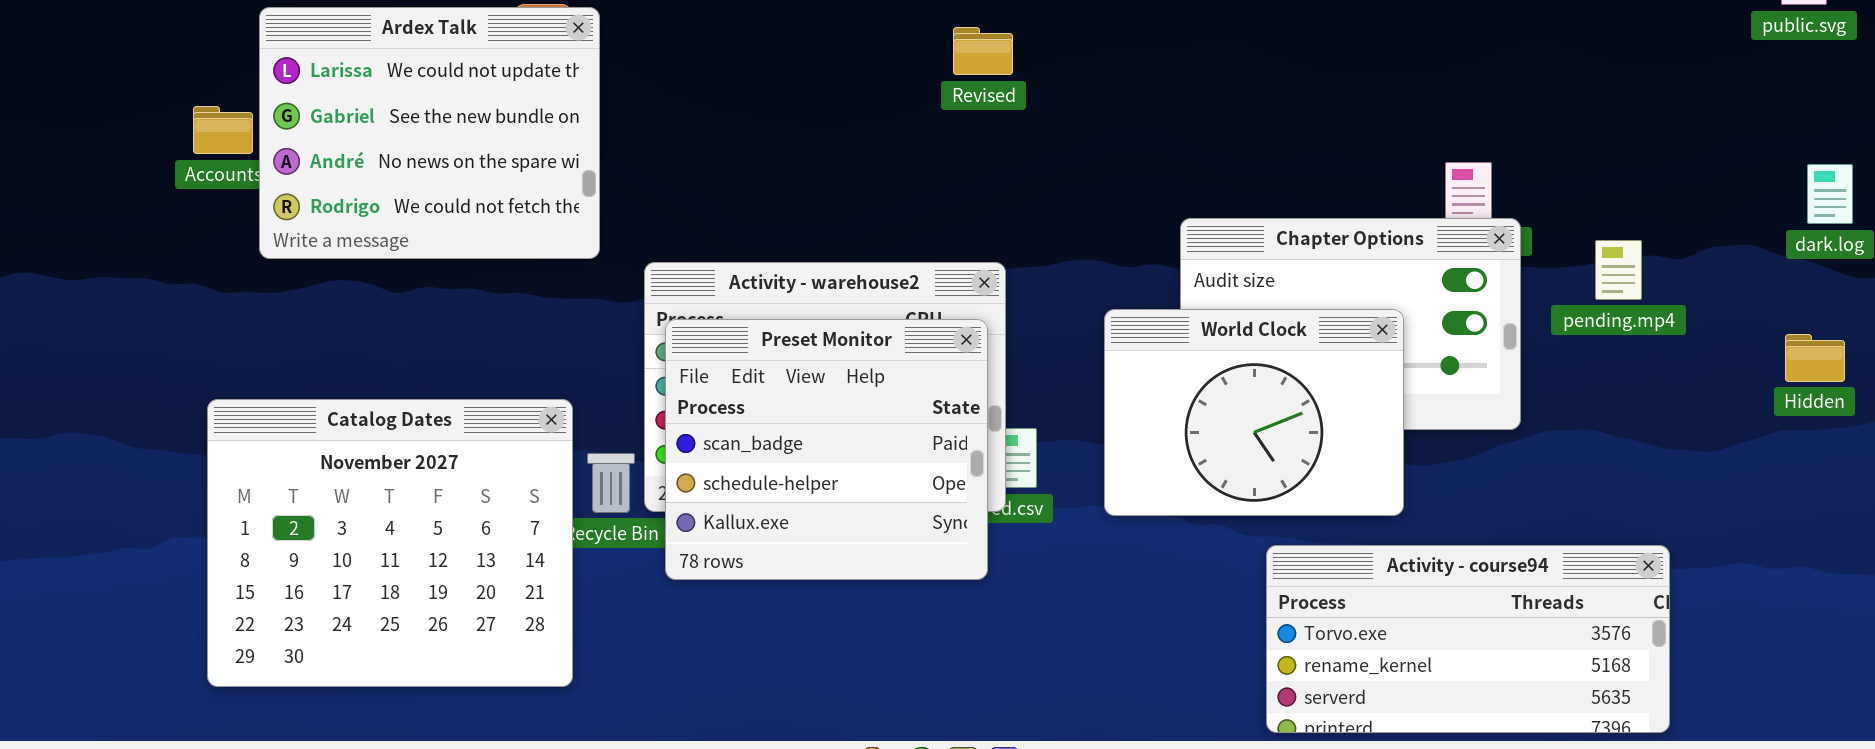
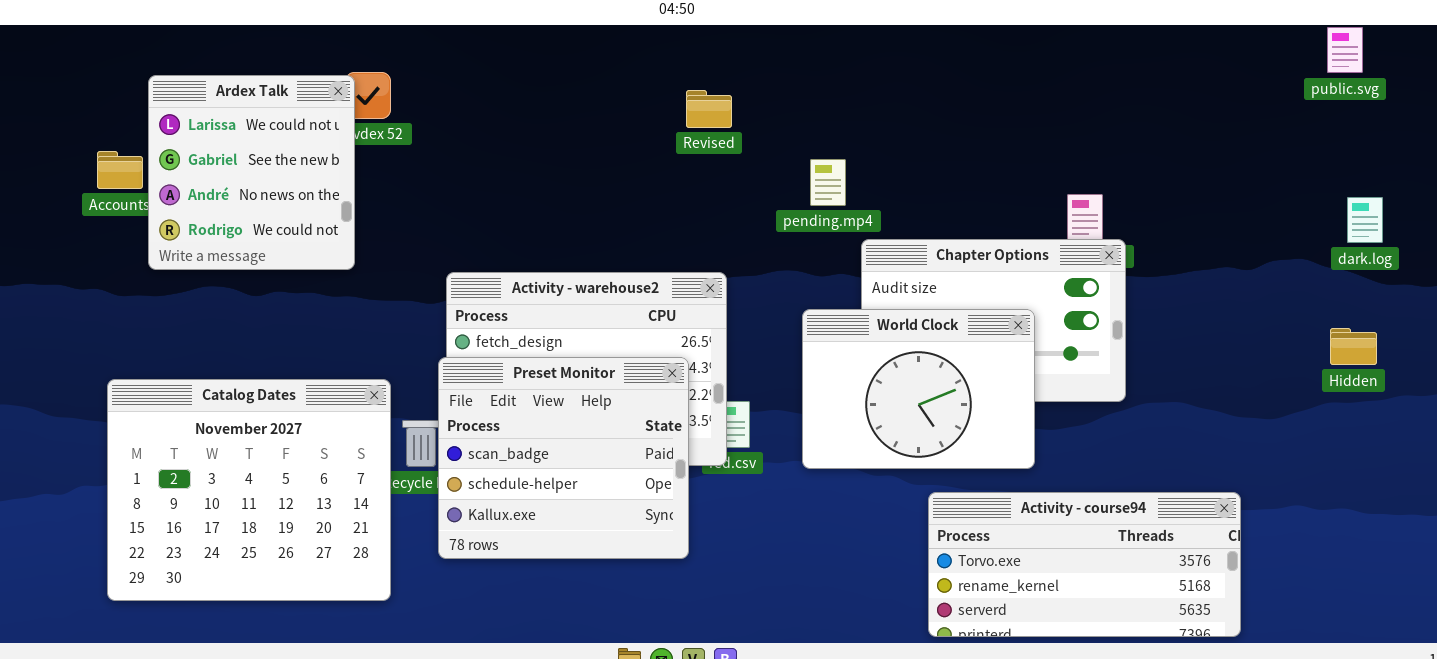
Ardex Talk: [259,7,600,259] -> [148,75,355,270], resized
pending.mp4: [1595,240,1642,300] -> [810,159,846,206], moved
Preset Monitor: [665,319,988,580] -> [438,357,689,559], moved

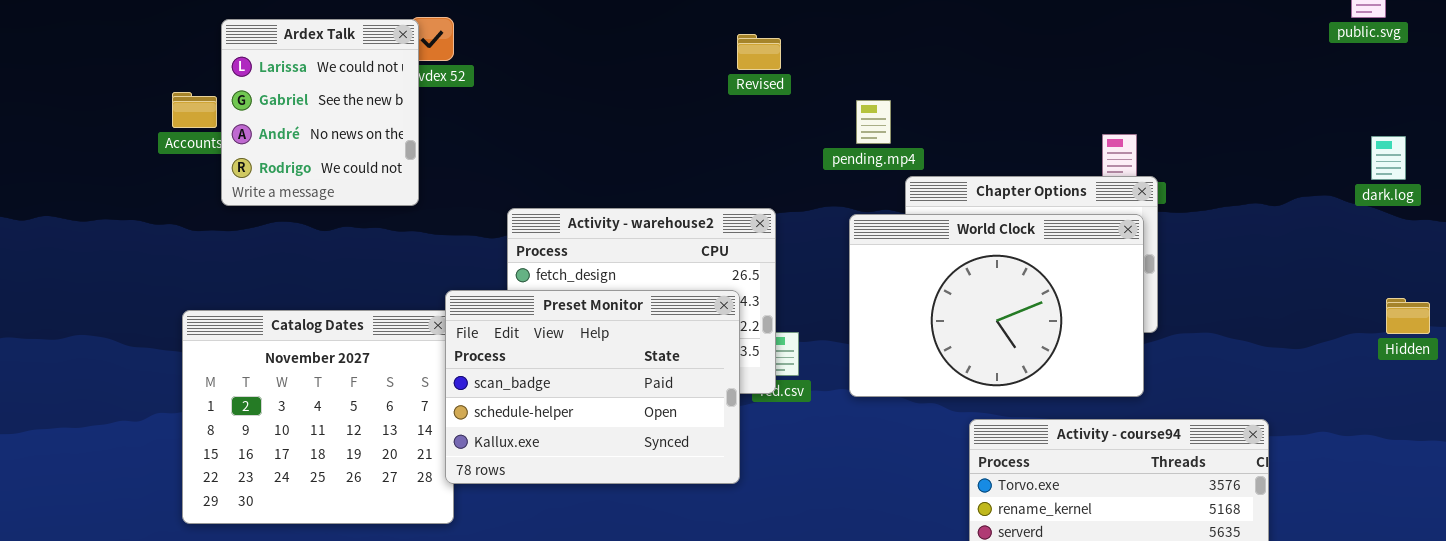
World Clock: [802,309,1035,469] -> [849,214,1144,397], resized
Hidden: [1330,328,1377,365] -> [1386,298,1430,334], moved
Preset Monitor: [438,357,689,559] -> [445,290,740,484], resized

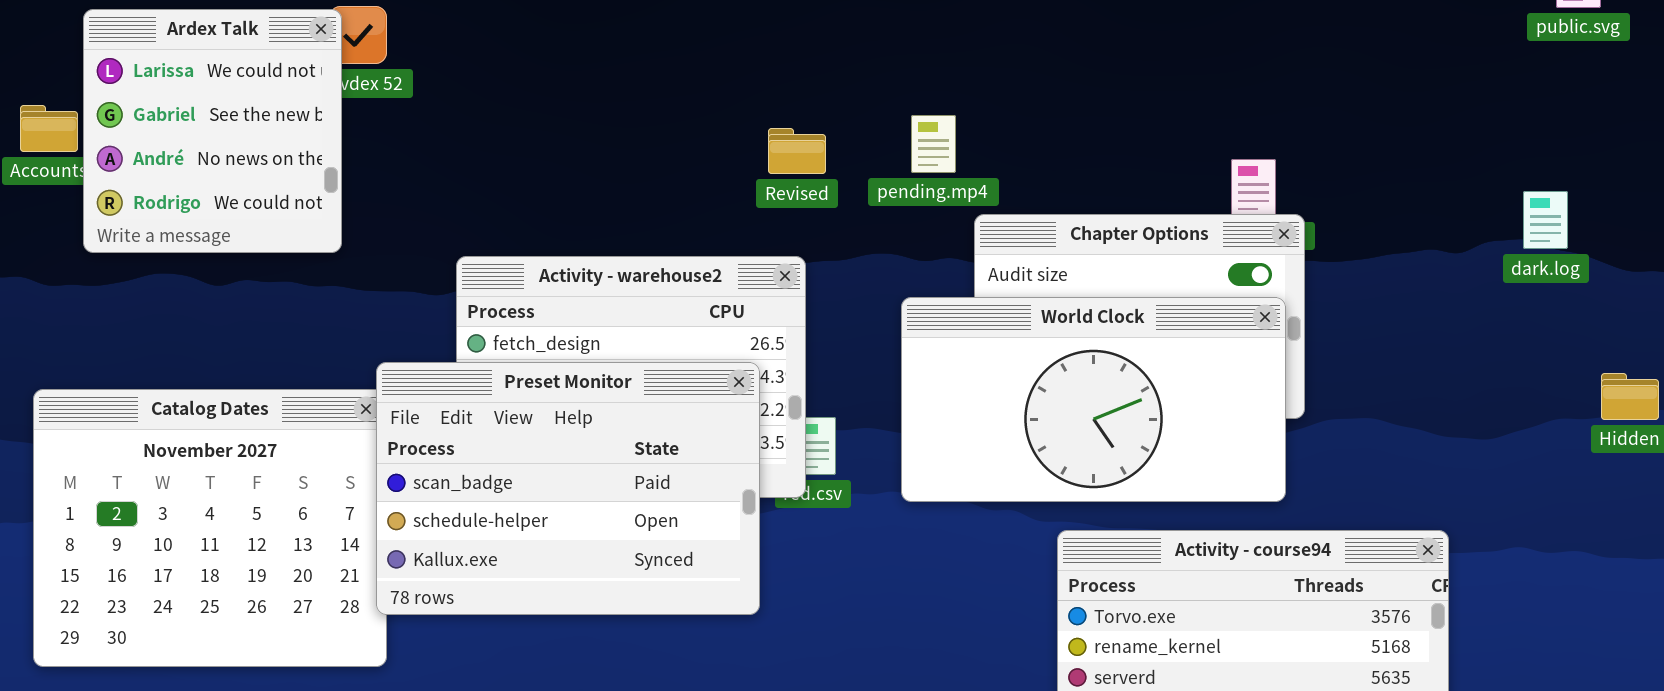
Revised: [737,34,781,70] -> [768,128,826,174], moved
dark.log: [1371,136,1406,180] -> [1523,191,1568,249], moved
World Clock: [849,214,1144,397] -> [901,297,1286,502], resized

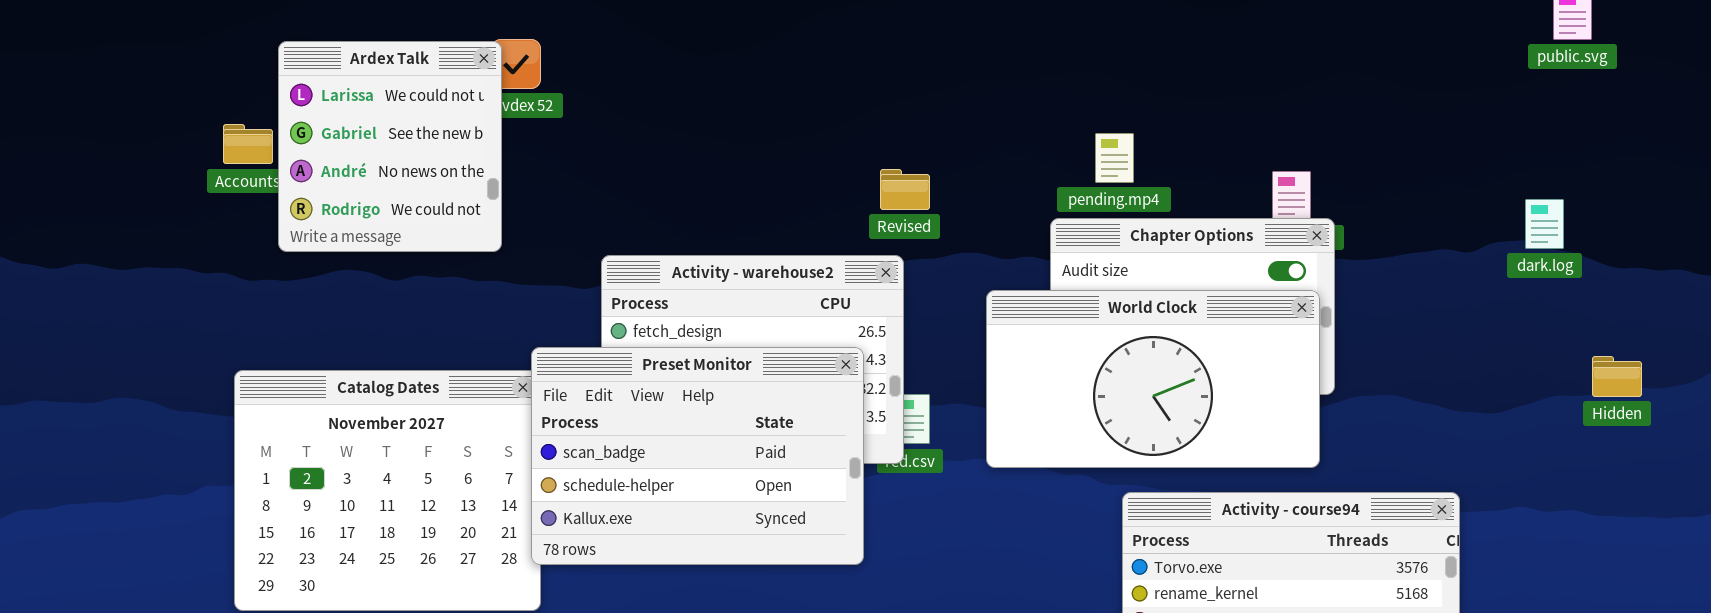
pending.mp4: [911,115,956,173] -> [1095,133,1134,183], moved
Revised: [768,128,826,174] -> [880,169,930,210], moved

